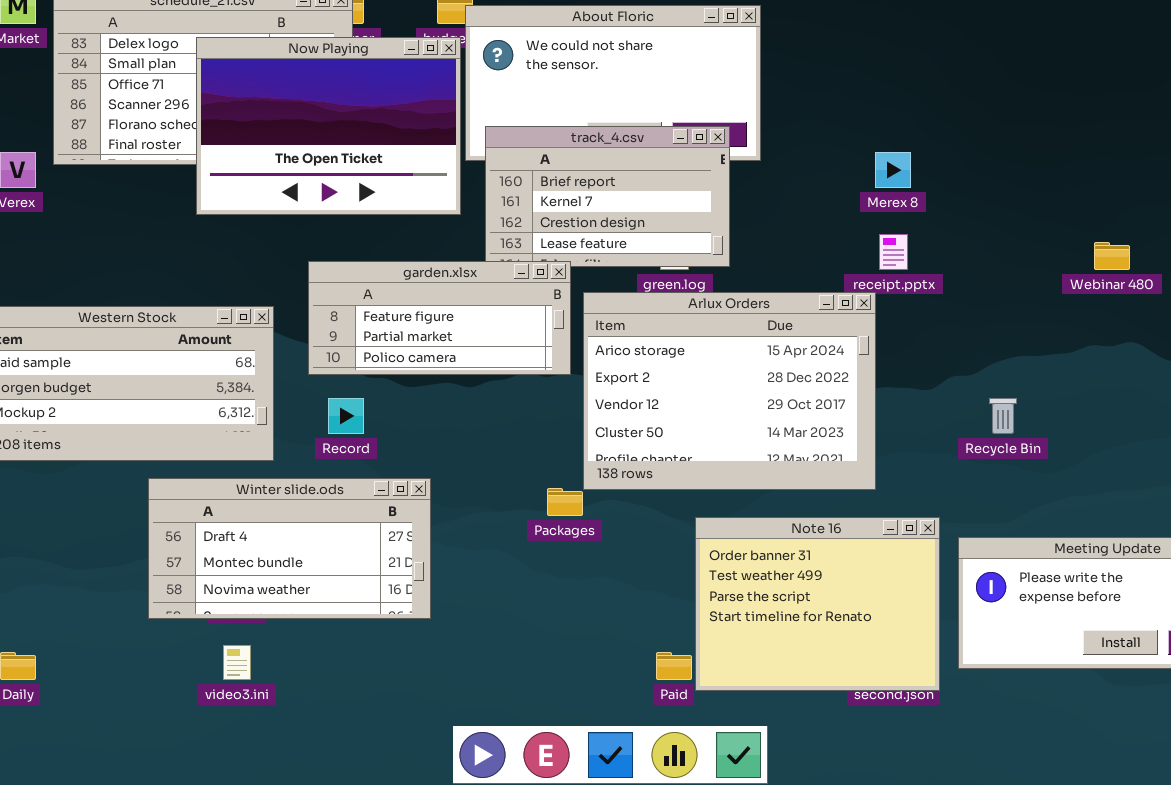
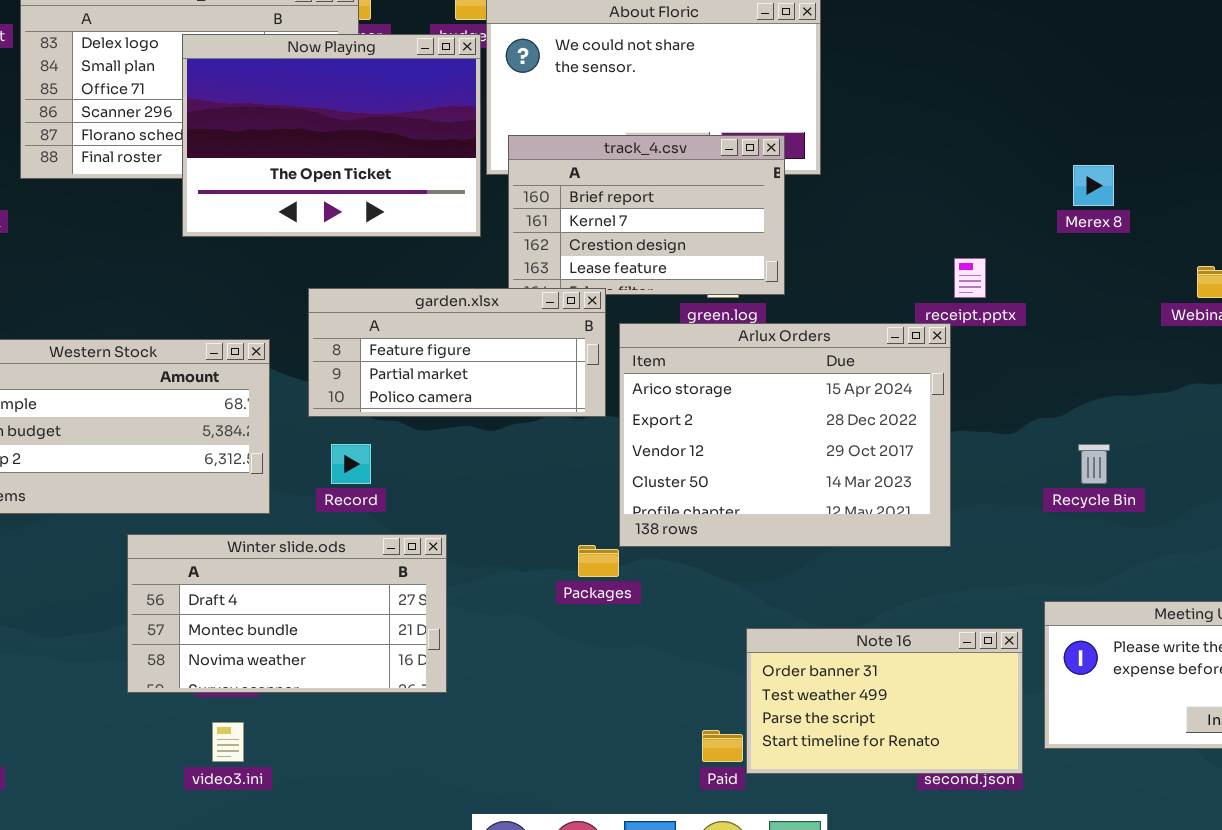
Merex 8: [875,152,911,188] -> [1073,165,1114,206], moved
Note 16: [695,517,940,691] -> [746,628,1023,774], resized

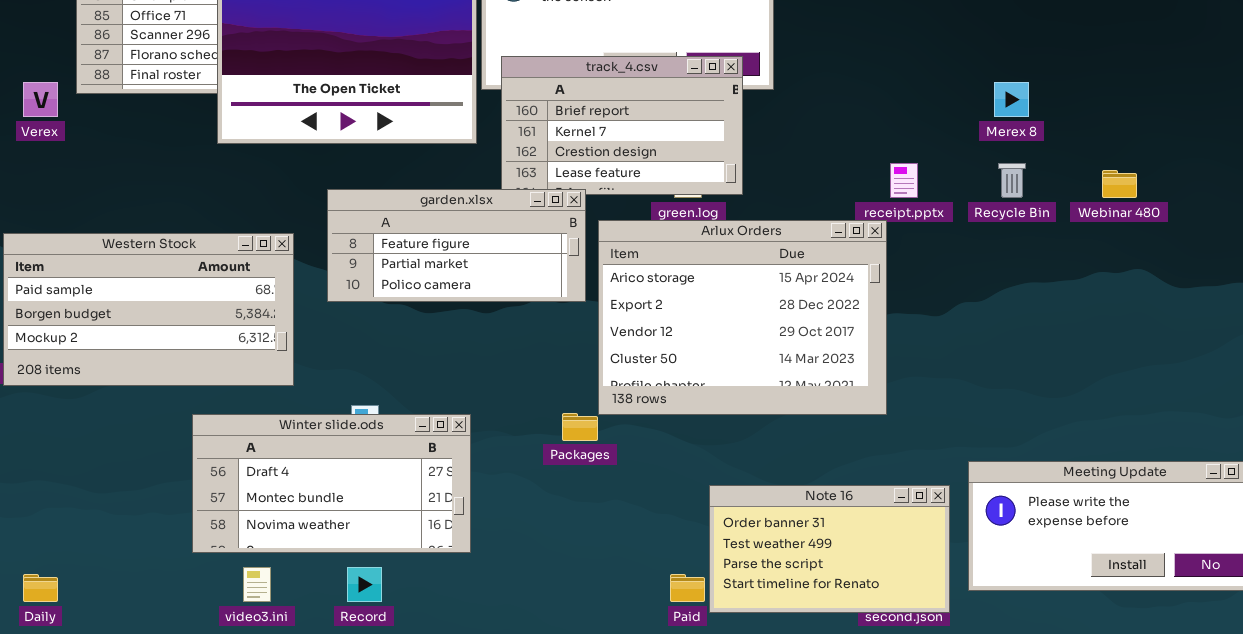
Record: [331,444,371,484] -> [347,567,382,602], moved
Recycle Bin: [1078,444,1110,484] -> [998,163,1026,198], moved
Winter slide.ods: [127,534,447,693] -> [192,414,471,553], moved

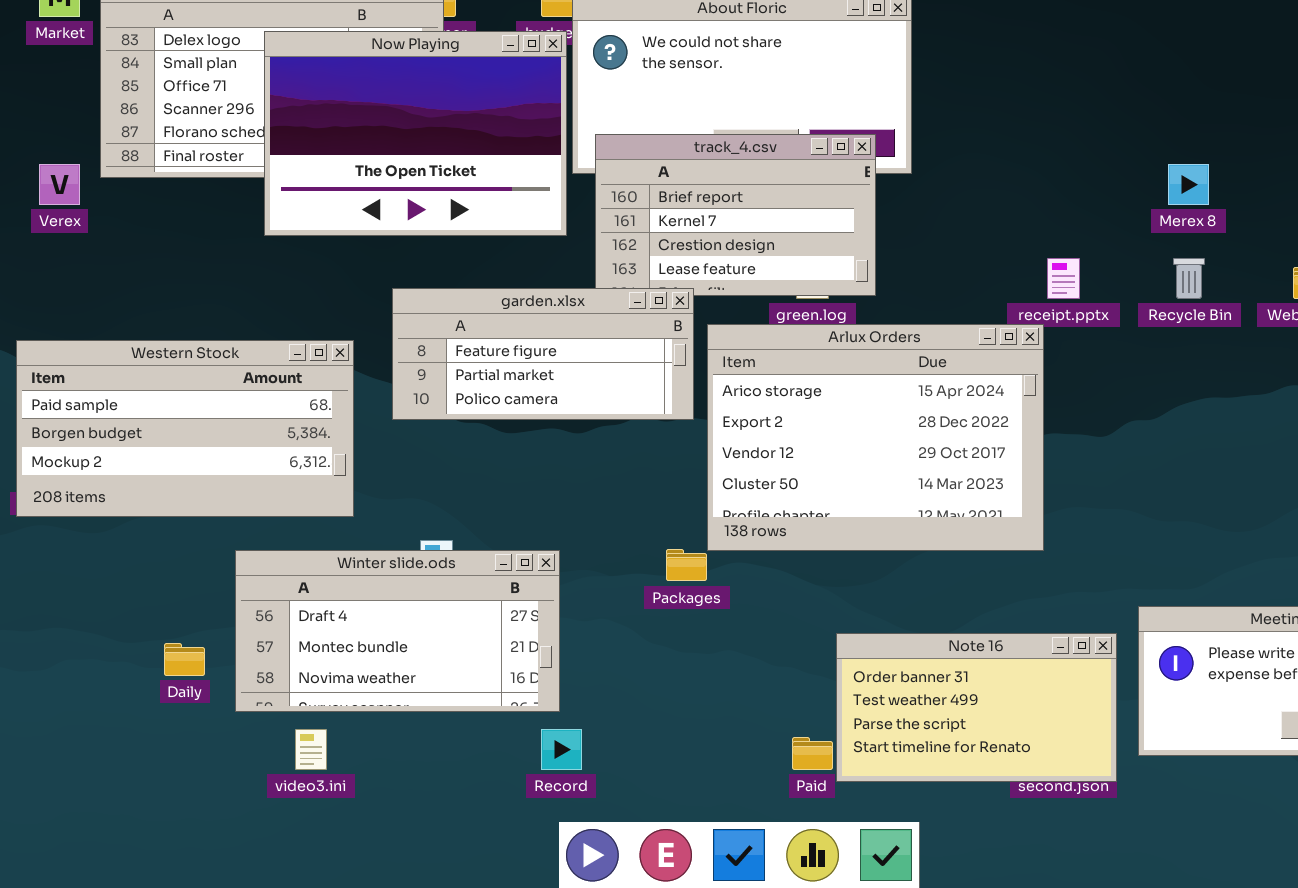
Record: [347,567,382,602] -> [541,729,582,770], moved
Daily: [23,574,58,602] -> [164,643,205,676], moved

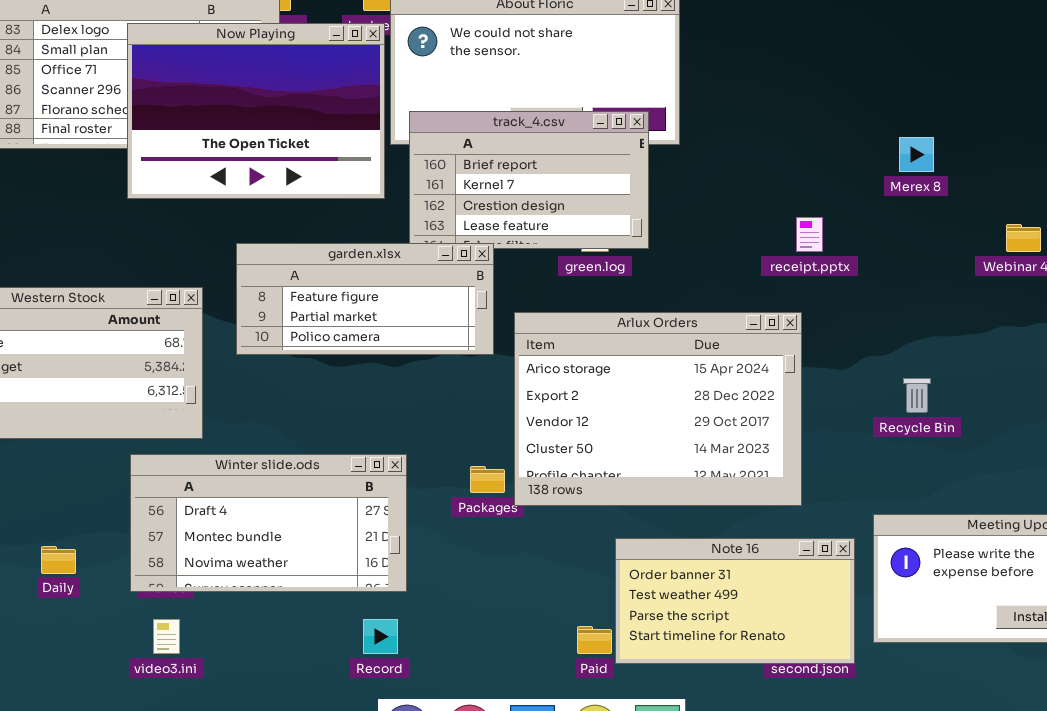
Recycle Bin: [1173,258,1205,299] -> [903,378,931,413], moved
Arlux Orders: [707,324,1044,551] -> [514,312,802,506], moved
Winter slide.ods: [235,550,560,712] -> [130,454,407,592], moved

